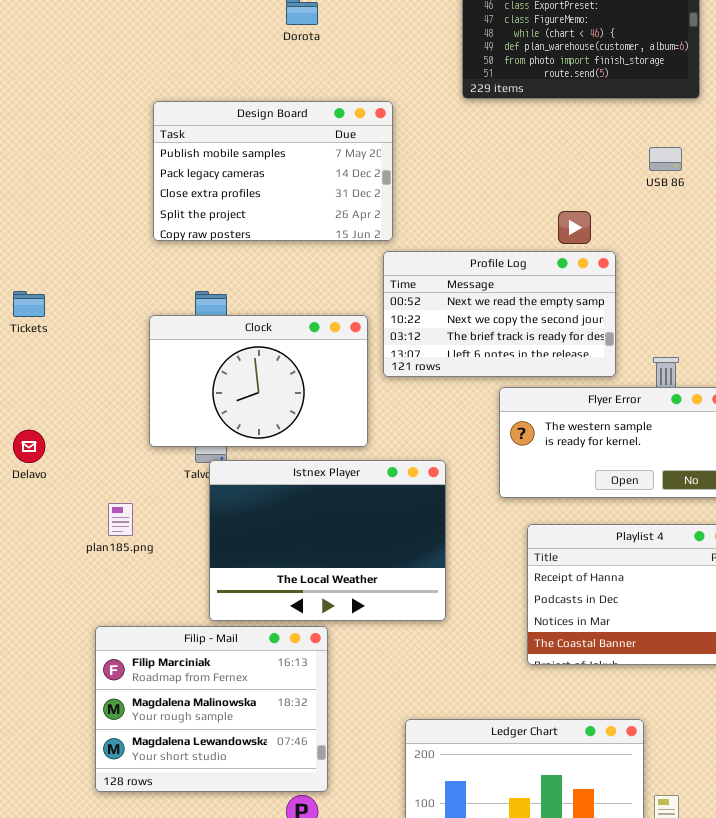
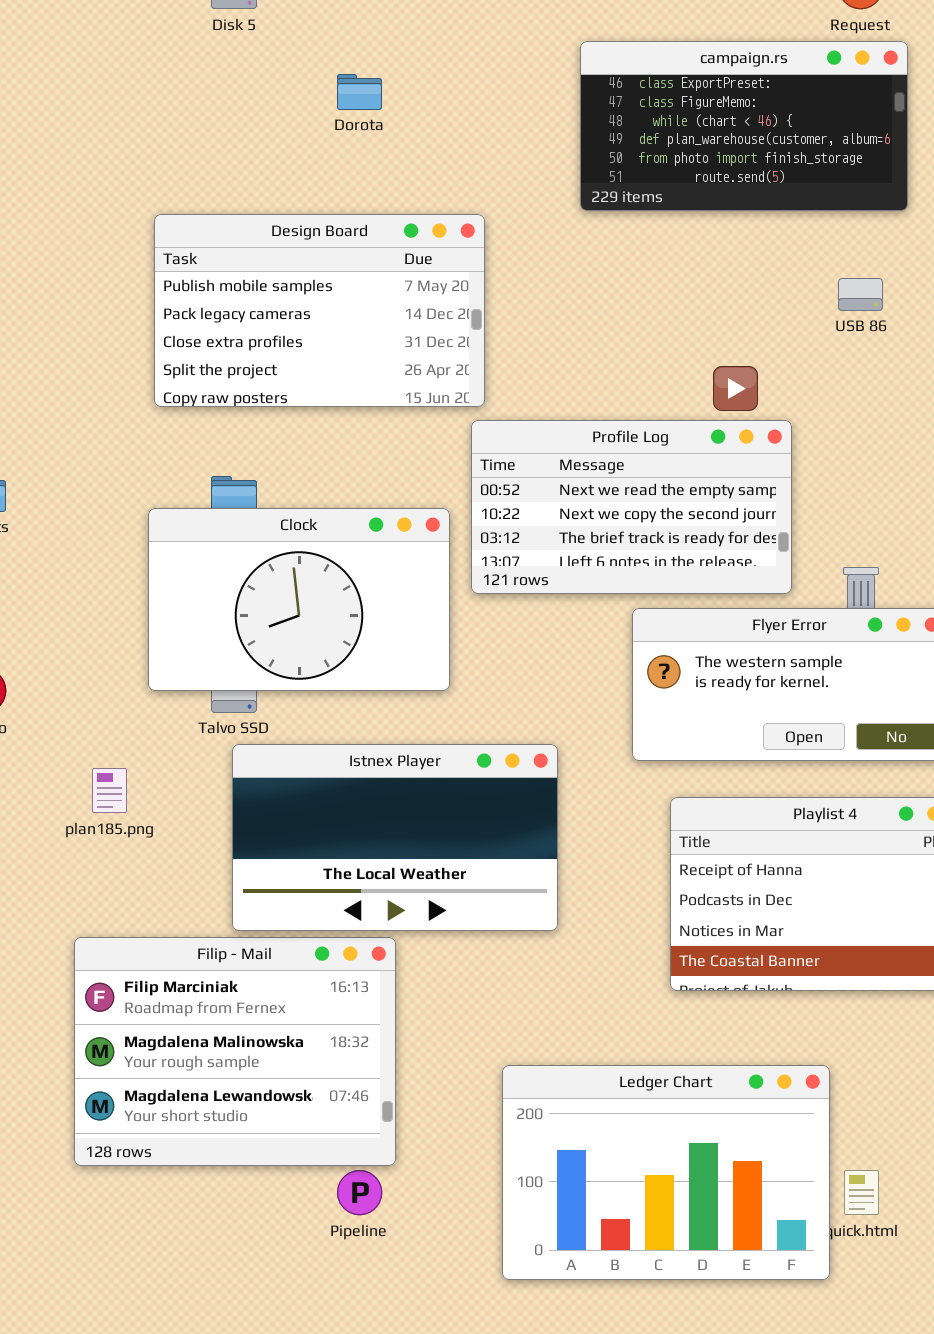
Istnex Player: [209,460,446,621] -> [232,744,558,931], resized

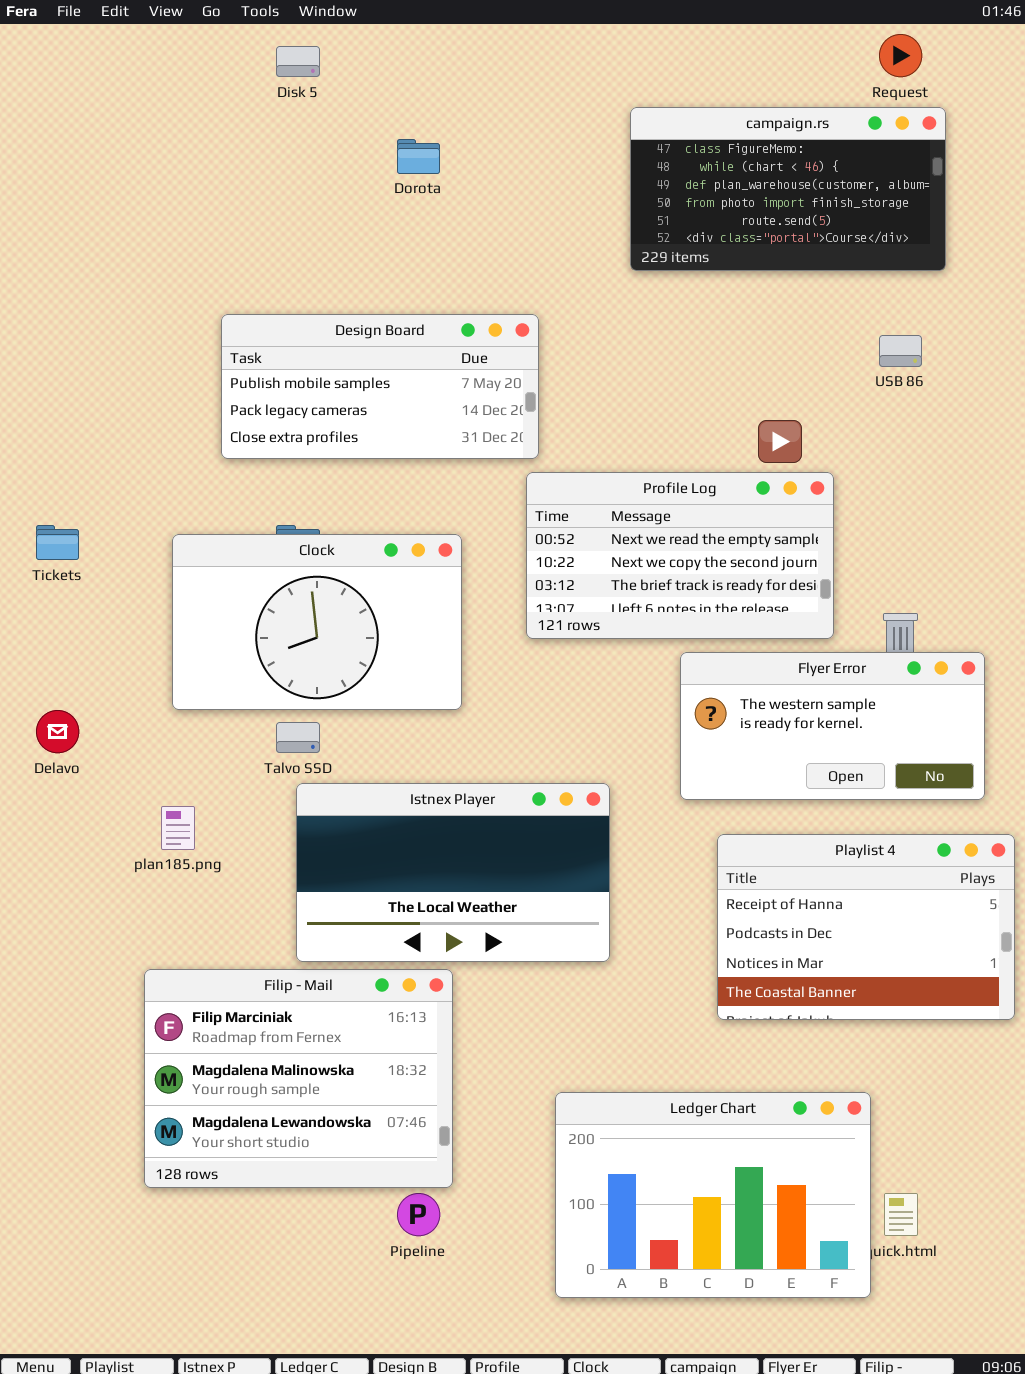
campaign.rs: [580,41,908,211] -> [630,107,946,271], scrolled down 1 row
Design Board: [154,214,485,407] -> [221,314,539,459], resized
Clock: [148,508,450,691] -> [172,534,462,710], moved

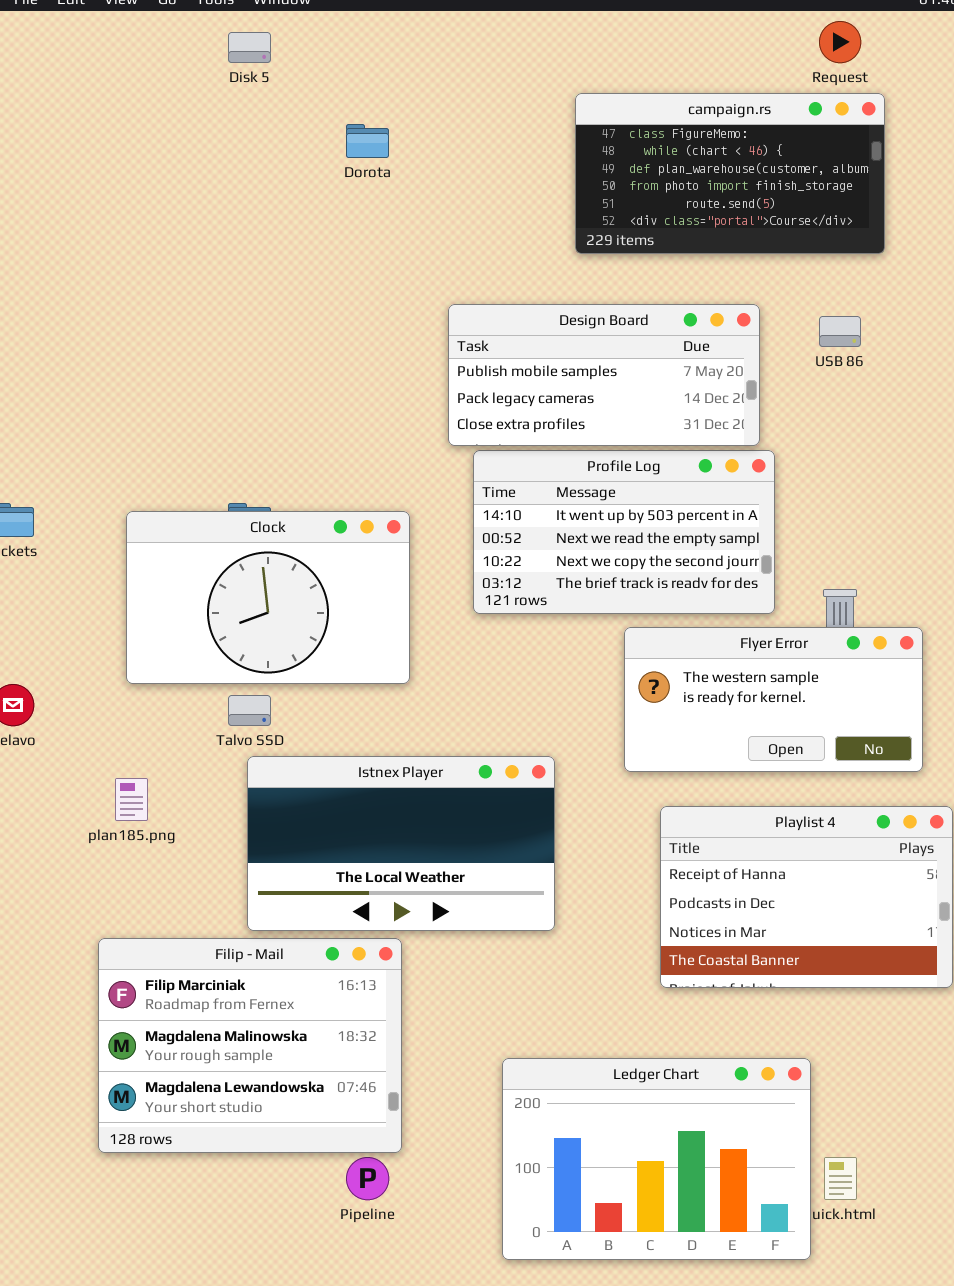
Design Board: [221,314,539,459] -> [448,304,760,446], moved
Profile Log: [526,472,834,639] -> [473,450,775,614], scrolled up 1 row

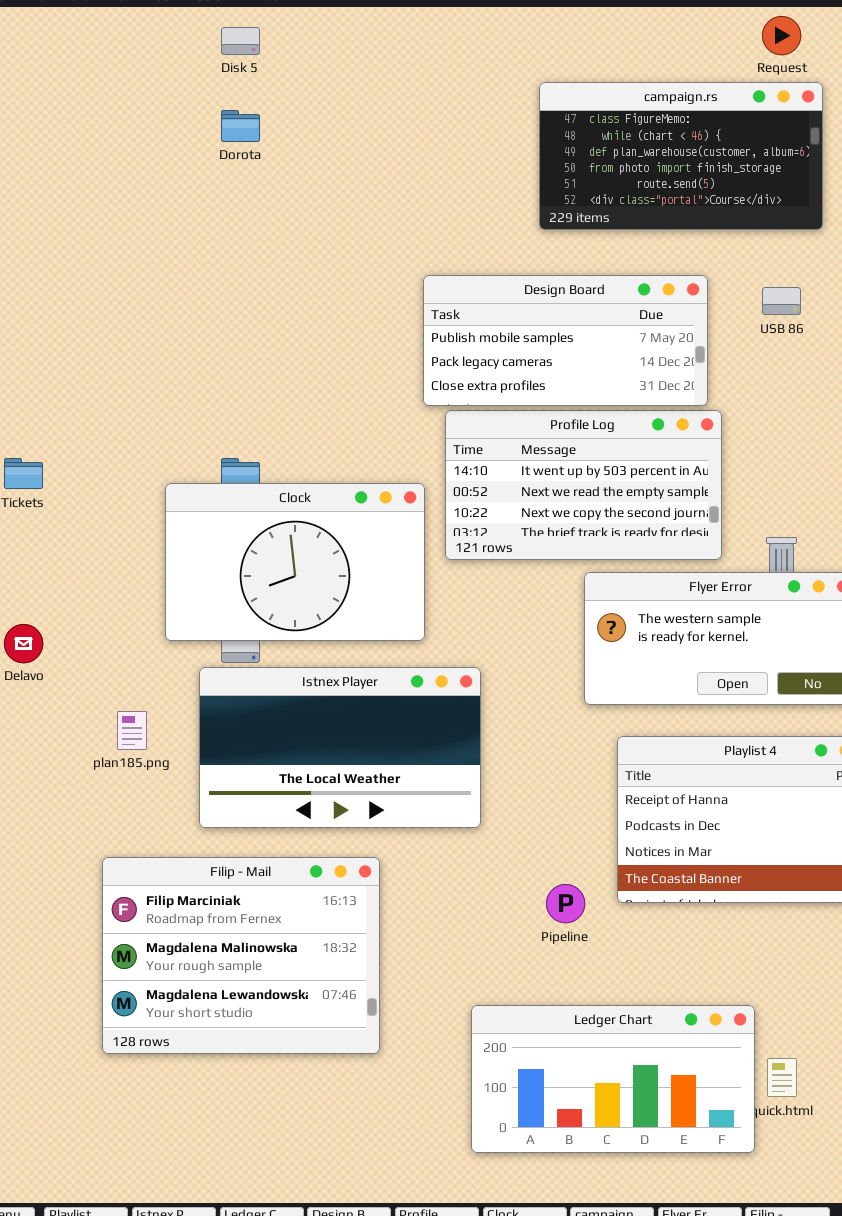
Dorota: [346,124,389,158] -> [221,110,260,142], moved
Clock: [126,511,410,684] -> [165,483,425,641], moved
Istnex Player: [247,756,555,931] -> [199,667,481,828], moved
Ledger Chart: [502,1058,811,1260] -> [471,1005,755,1153], resized
Pipeline: [346,1157,389,1200] -> [546,884,585,923], moved

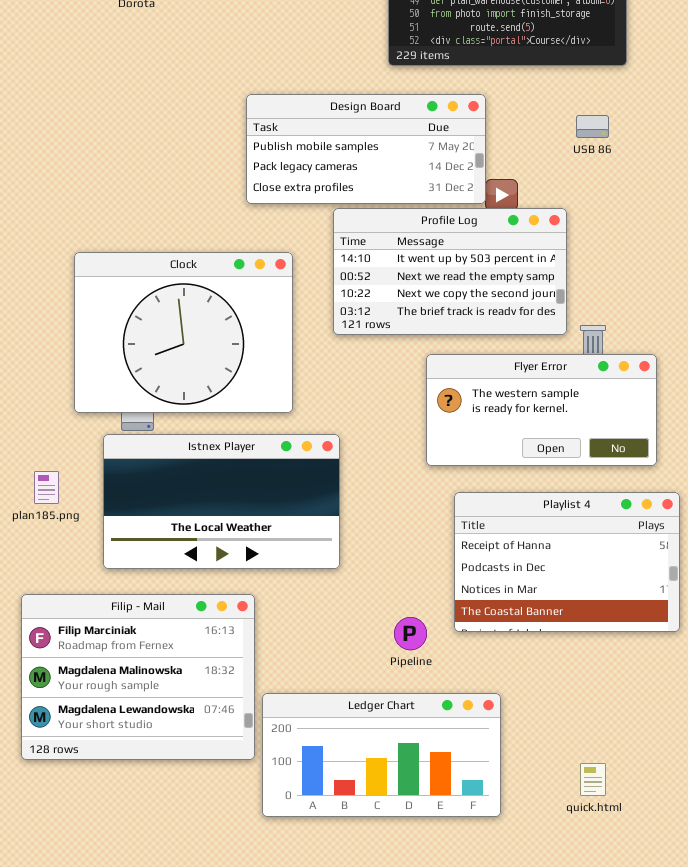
Design Board: [423,275,708,406] -> [246,94,486,204], moved
Profile Log: [445,410,722,560] -> [333,208,567,335], moved
Clock: [165,483,425,641] -> [74,252,293,413], resized
Ledger Chart: [471,1005,755,1153] -> [262,693,501,817], moved

